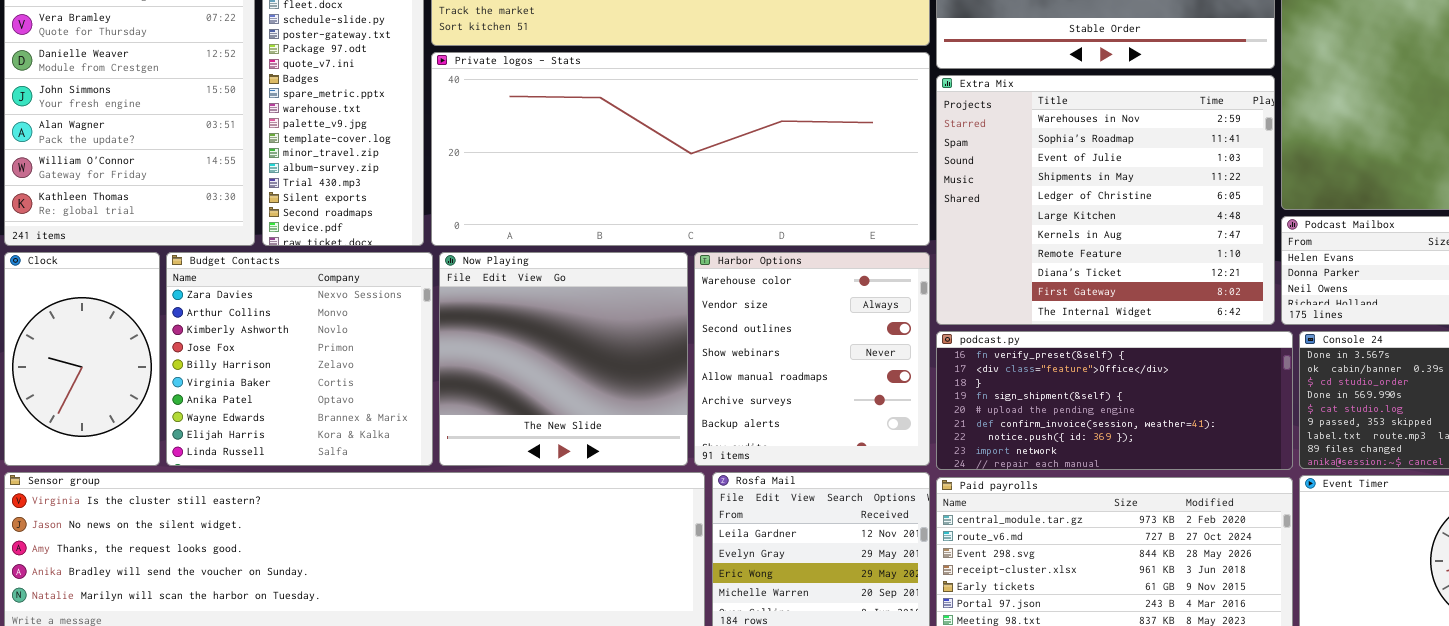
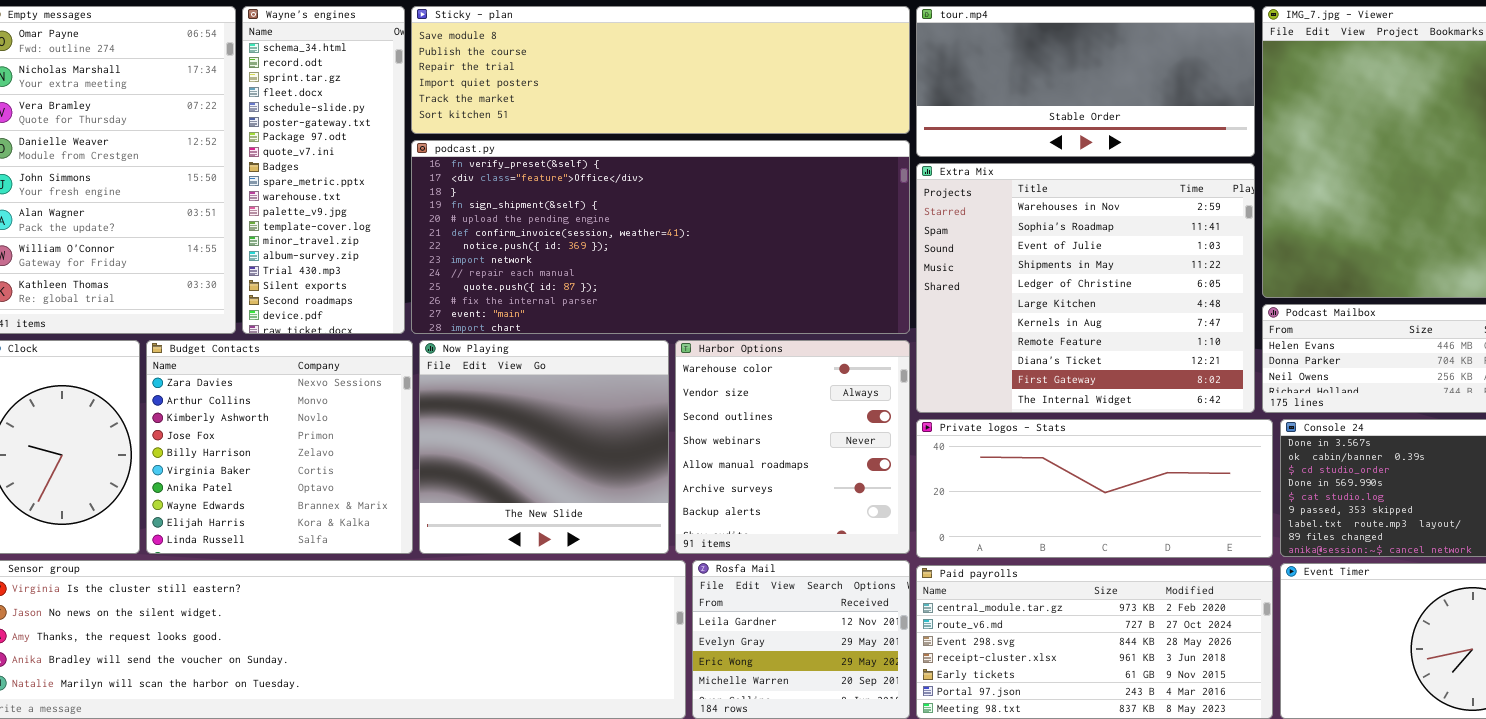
Private logos - Stats: [431,52,930,246] -> [916,419,1273,558], moved, resized
podcast.py: [936,331,1293,470] -> [411,140,910,334], moved, resized

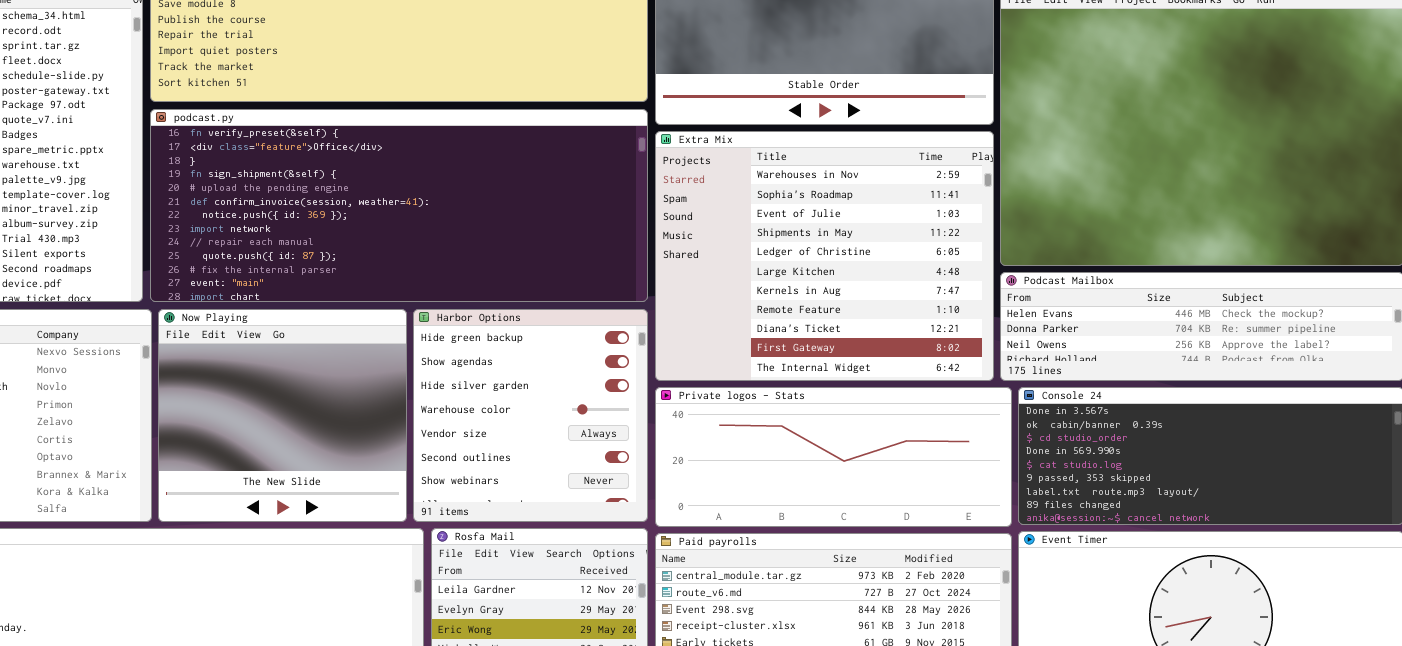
Harbor Options: [675,340,910,554] -> [413,309,648,522], scrolled up 3 rows

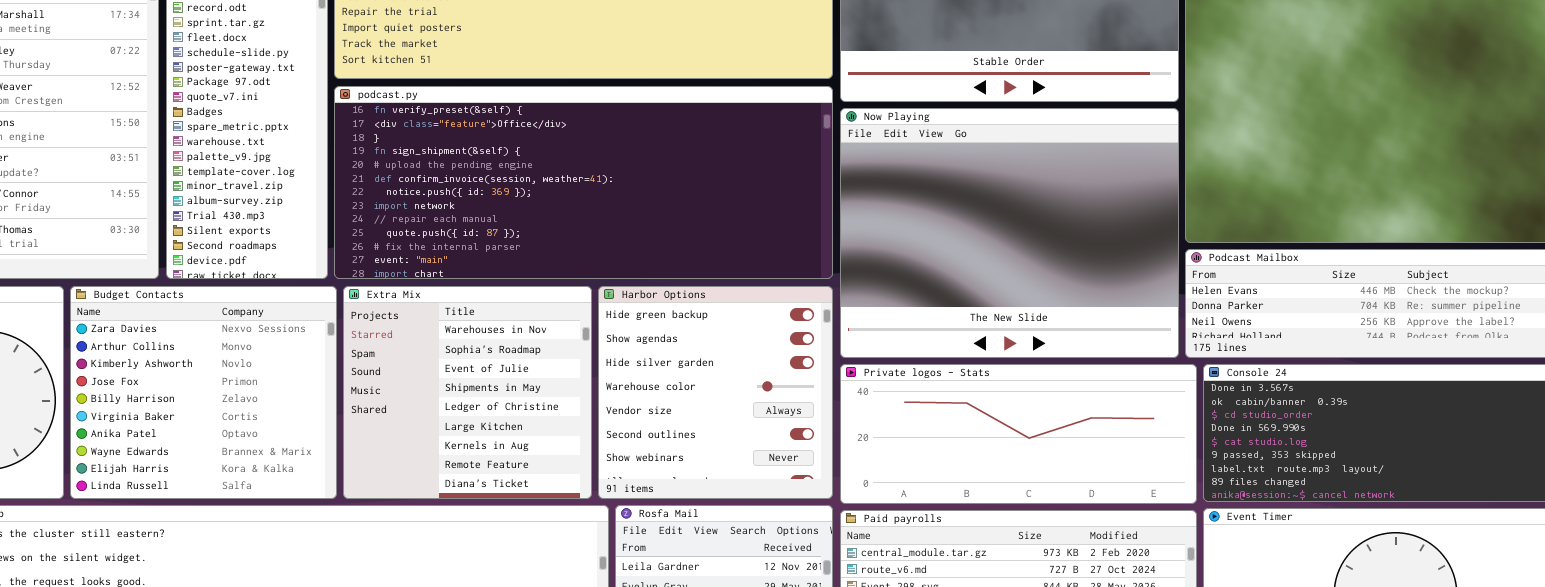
Extra Mix: [655,131,994,381] -> [343,286,592,499], moved, resized
Now Playing: [158,309,407,522] -> [840,108,1179,358], moved, resized

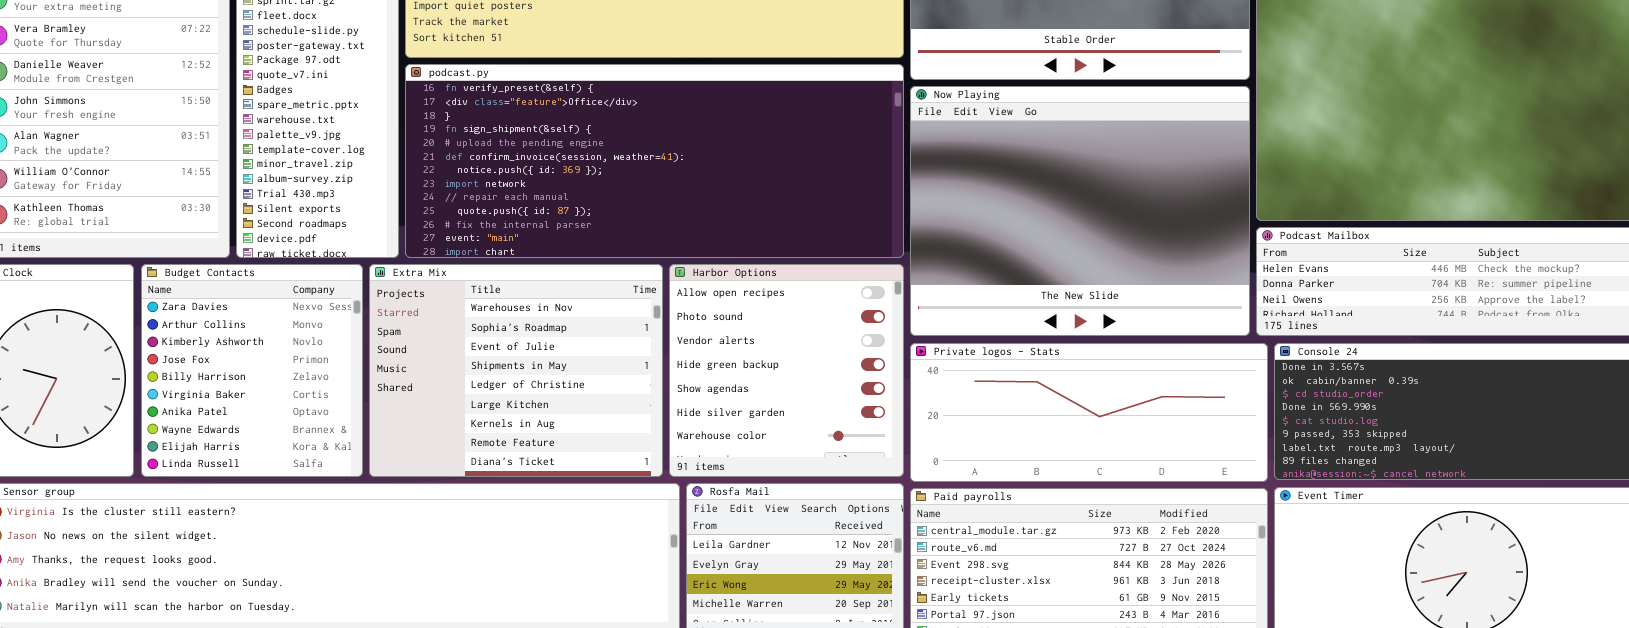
Budget Contacts: [70,286,337,499] -> [141,264,363,477], resized
Extra Mix: [343,286,592,499] -> [369,264,663,477], resized
Harbor Options: [598,286,833,499] -> [669,264,904,477], scrolled up 3 rows

